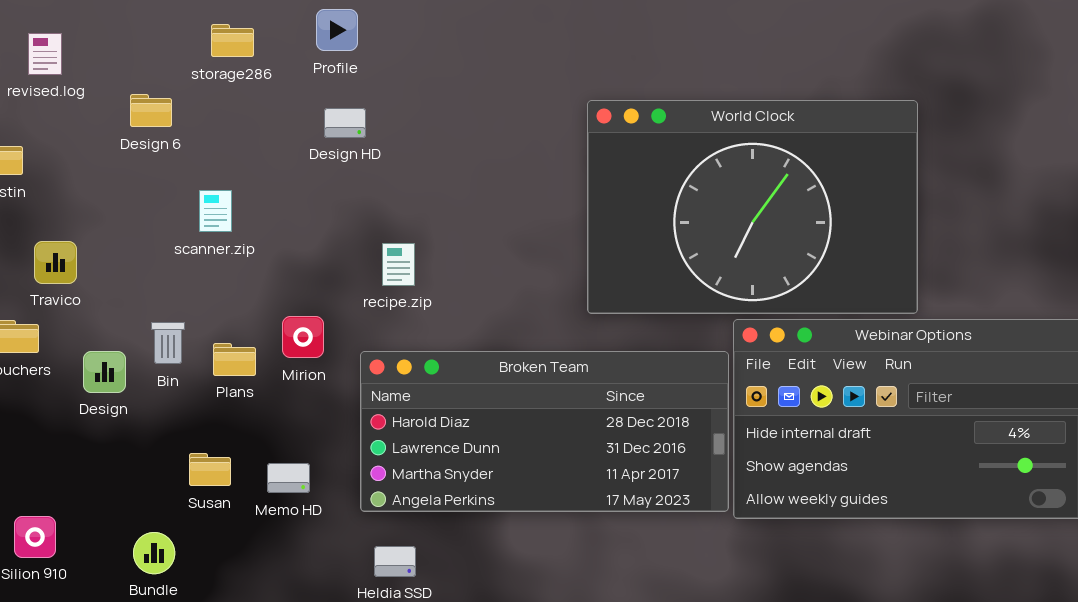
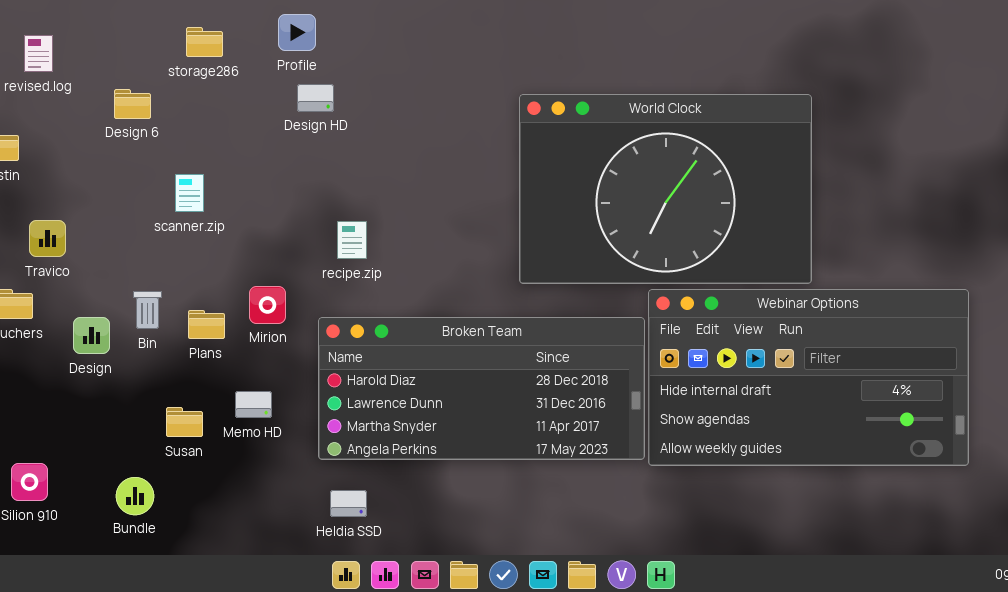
Design HD: [324,108,366,138] -> [297,84,334,112], moved
Memo HD: [267,463,310,493] -> [235,391,272,418], moved

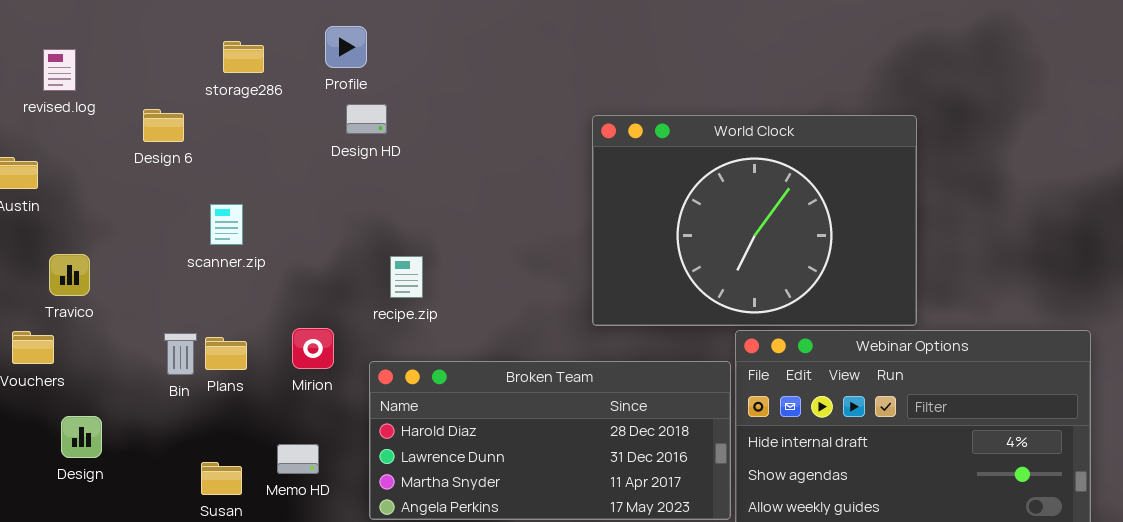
Plans: [188,310,225,339] -> [205,337,247,370], moved
Design: [73,317,110,354] -> [61,416,102,458], moved

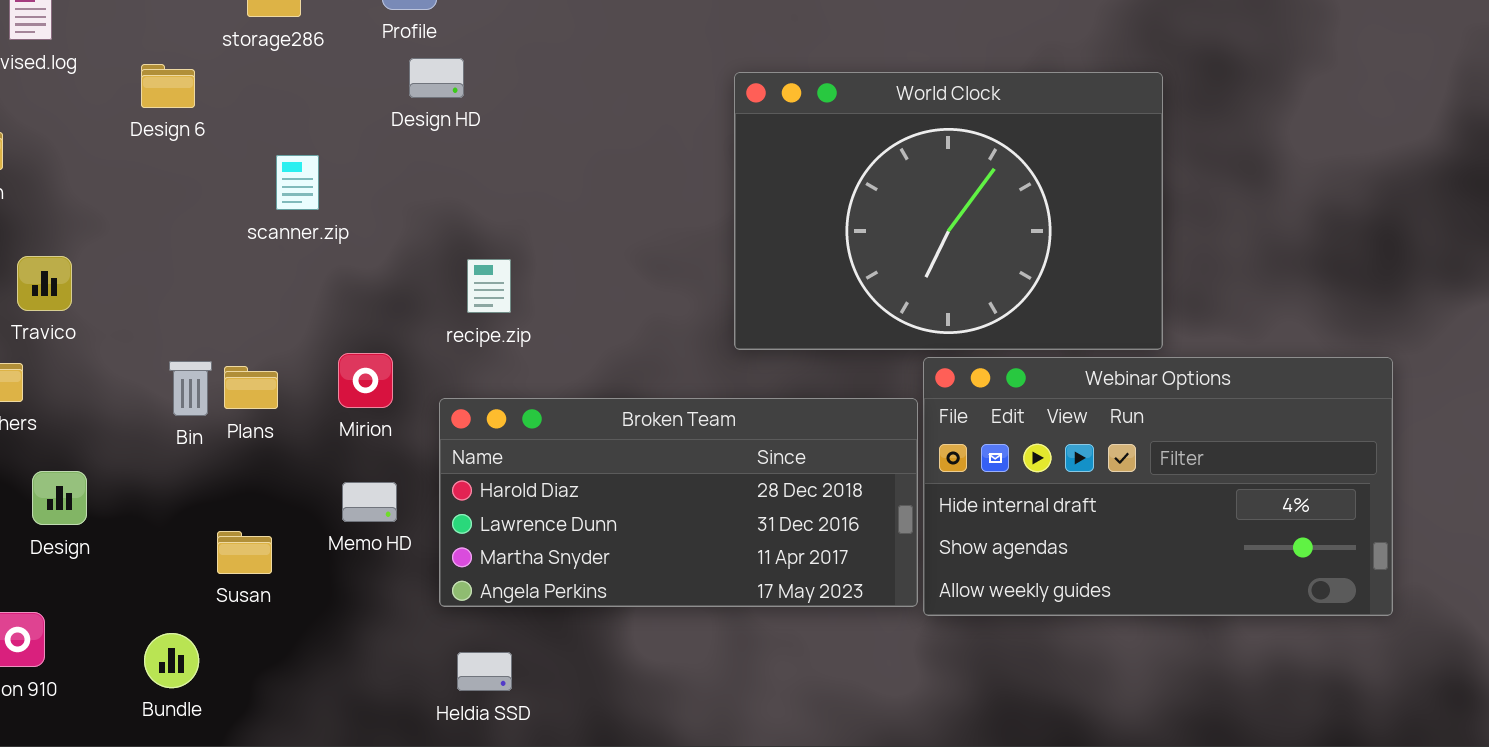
scanner.zip: [210,204,243,245] -> [276,155,319,210], moved
Memo HD: [277,444,319,474] -> [342,482,397,522], moved

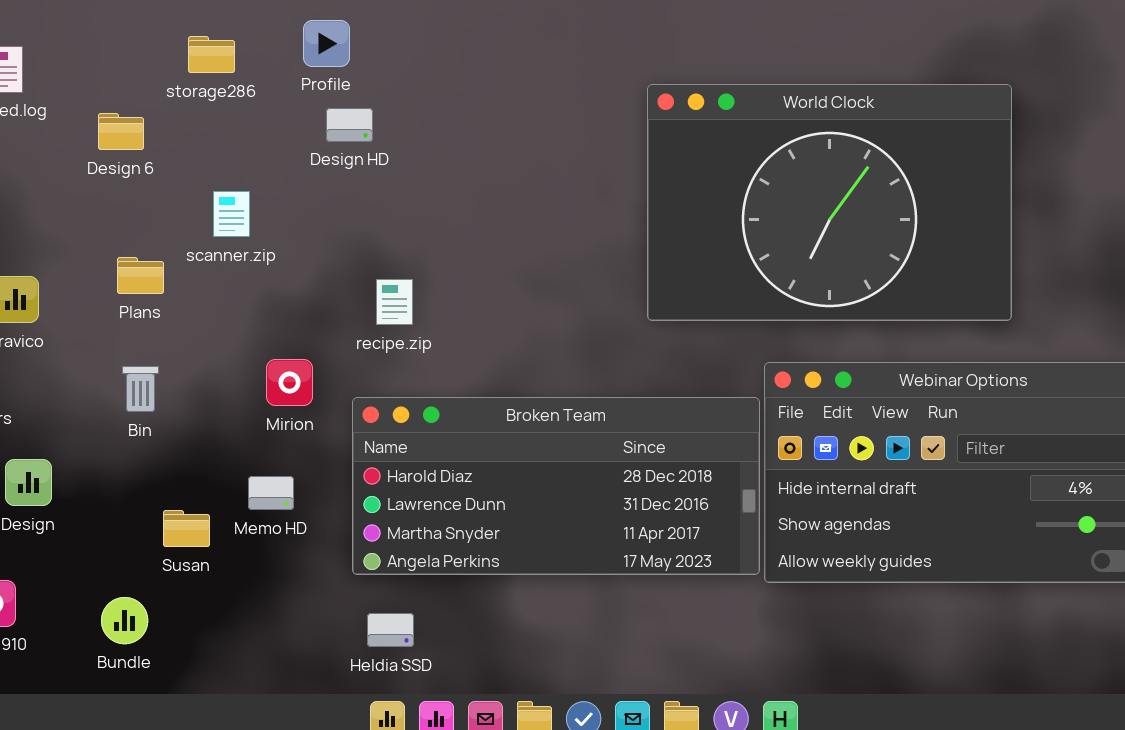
World Clock: [734,72,1163,350] -> [647,84,1012,321], moved
Plans: [224,366,278,409] -> [117,257,164,294], moved
Memo HD: [342,482,397,522] -> [248,476,294,510], moved

